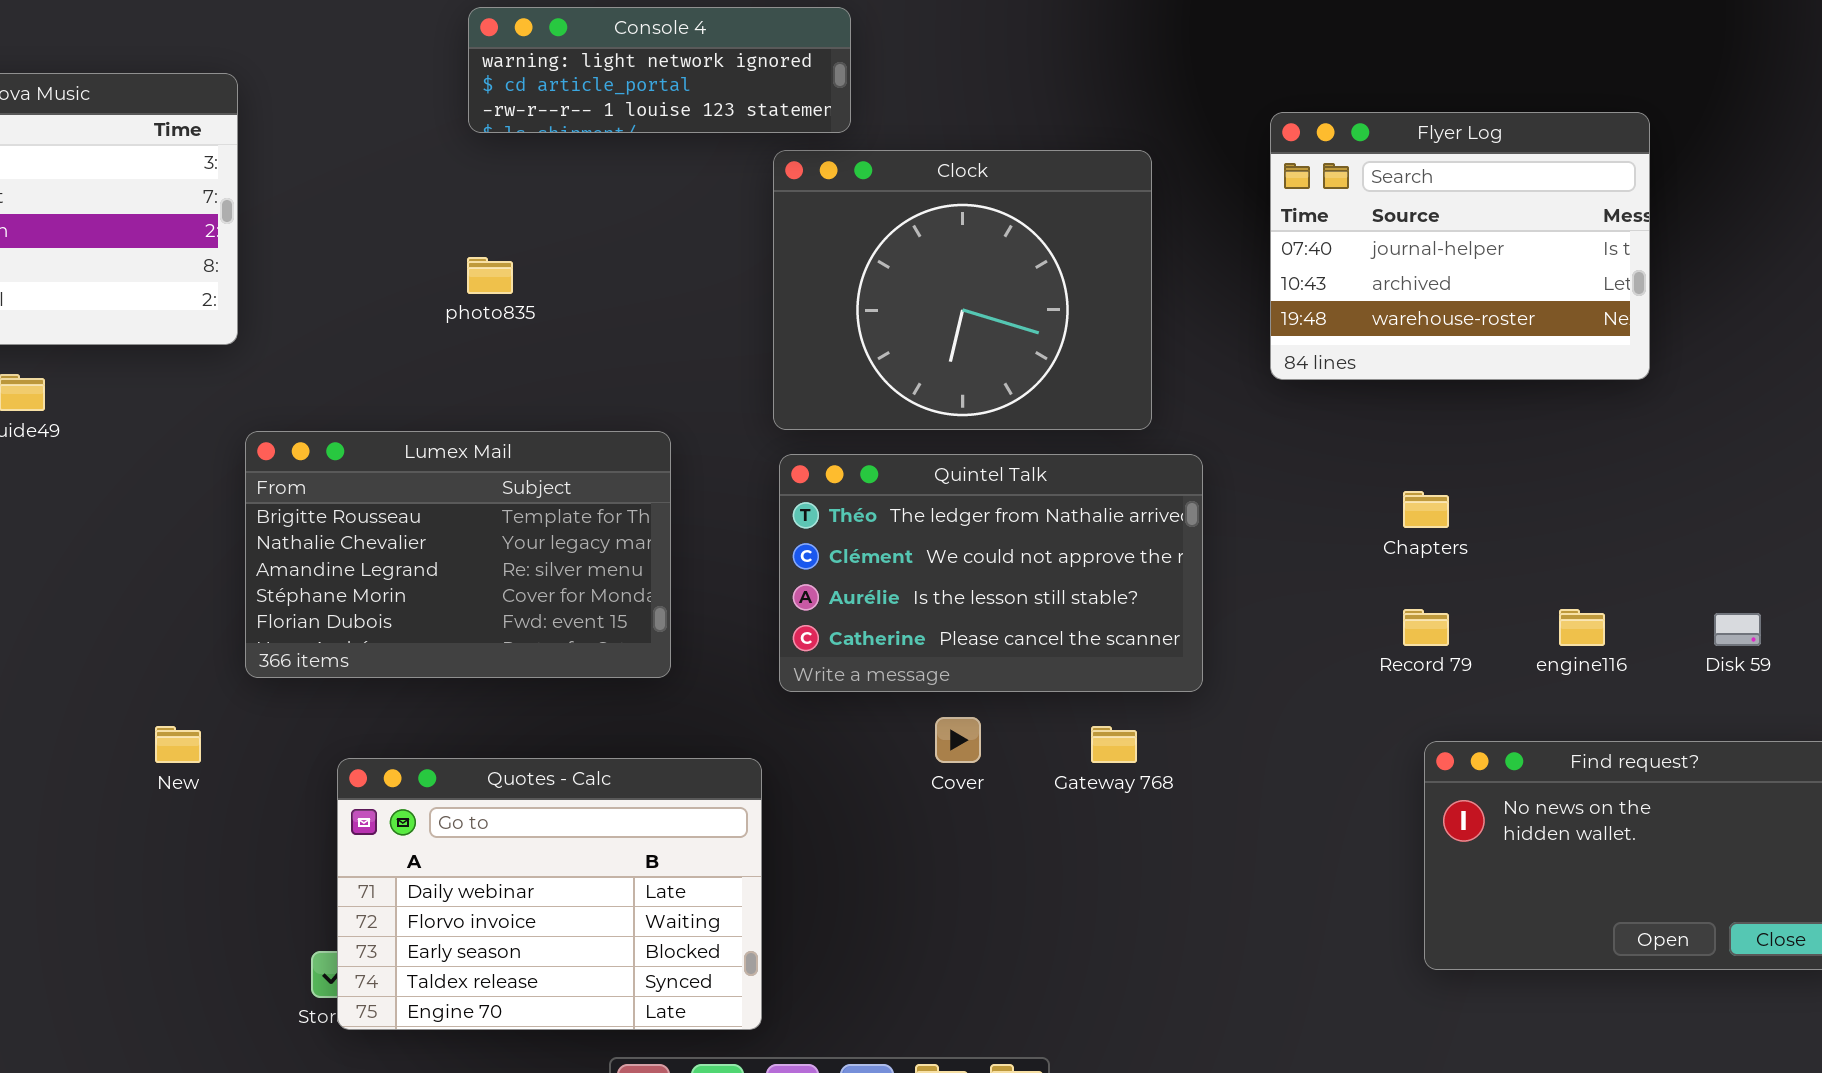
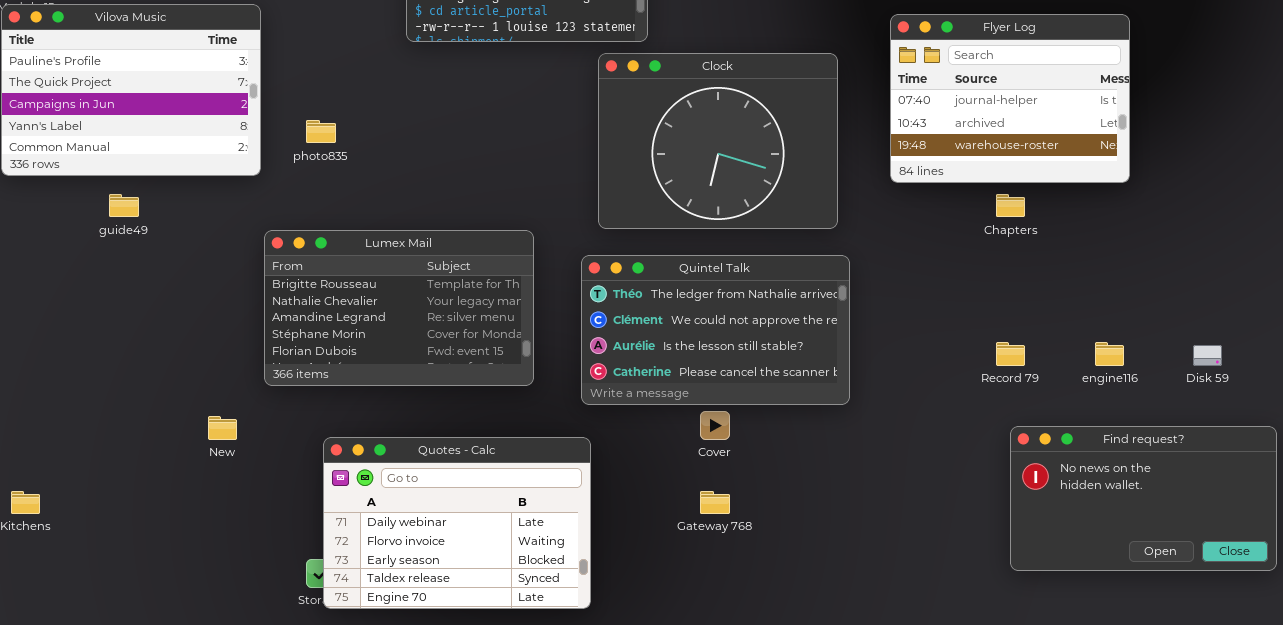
Flyer Log: [1270,112,1650,380] -> [890,14,1130,183], moved
photo835: [467,257,513,294] -> [306,120,336,143], moved
Quintel Talk: [779,454,1203,692] -> [581,255,850,405], moved
Chapters: [1403,491,1449,528] -> [996,194,1025,217], moved
Gateway 768: [1091,726,1137,763] -> [700,491,730,514], moved

